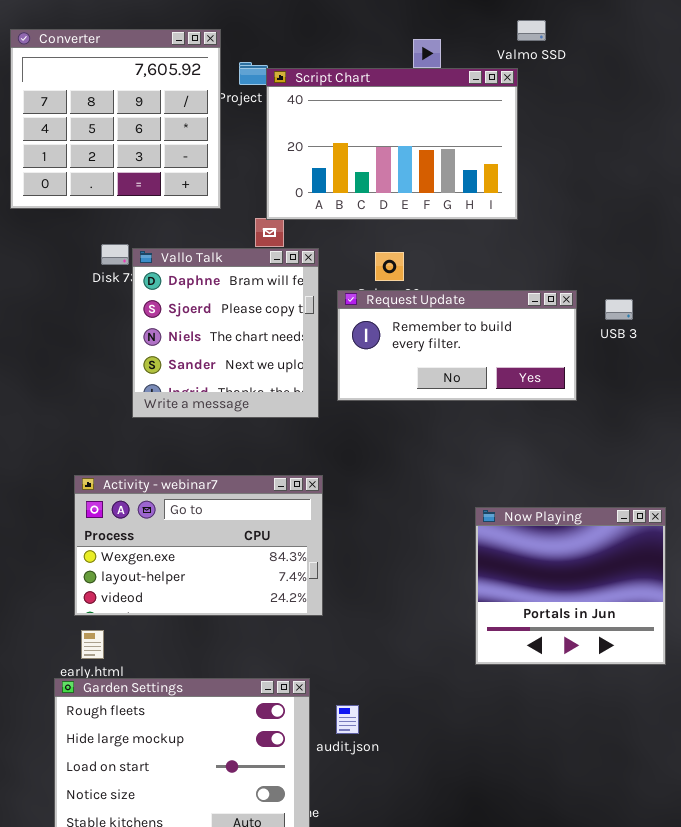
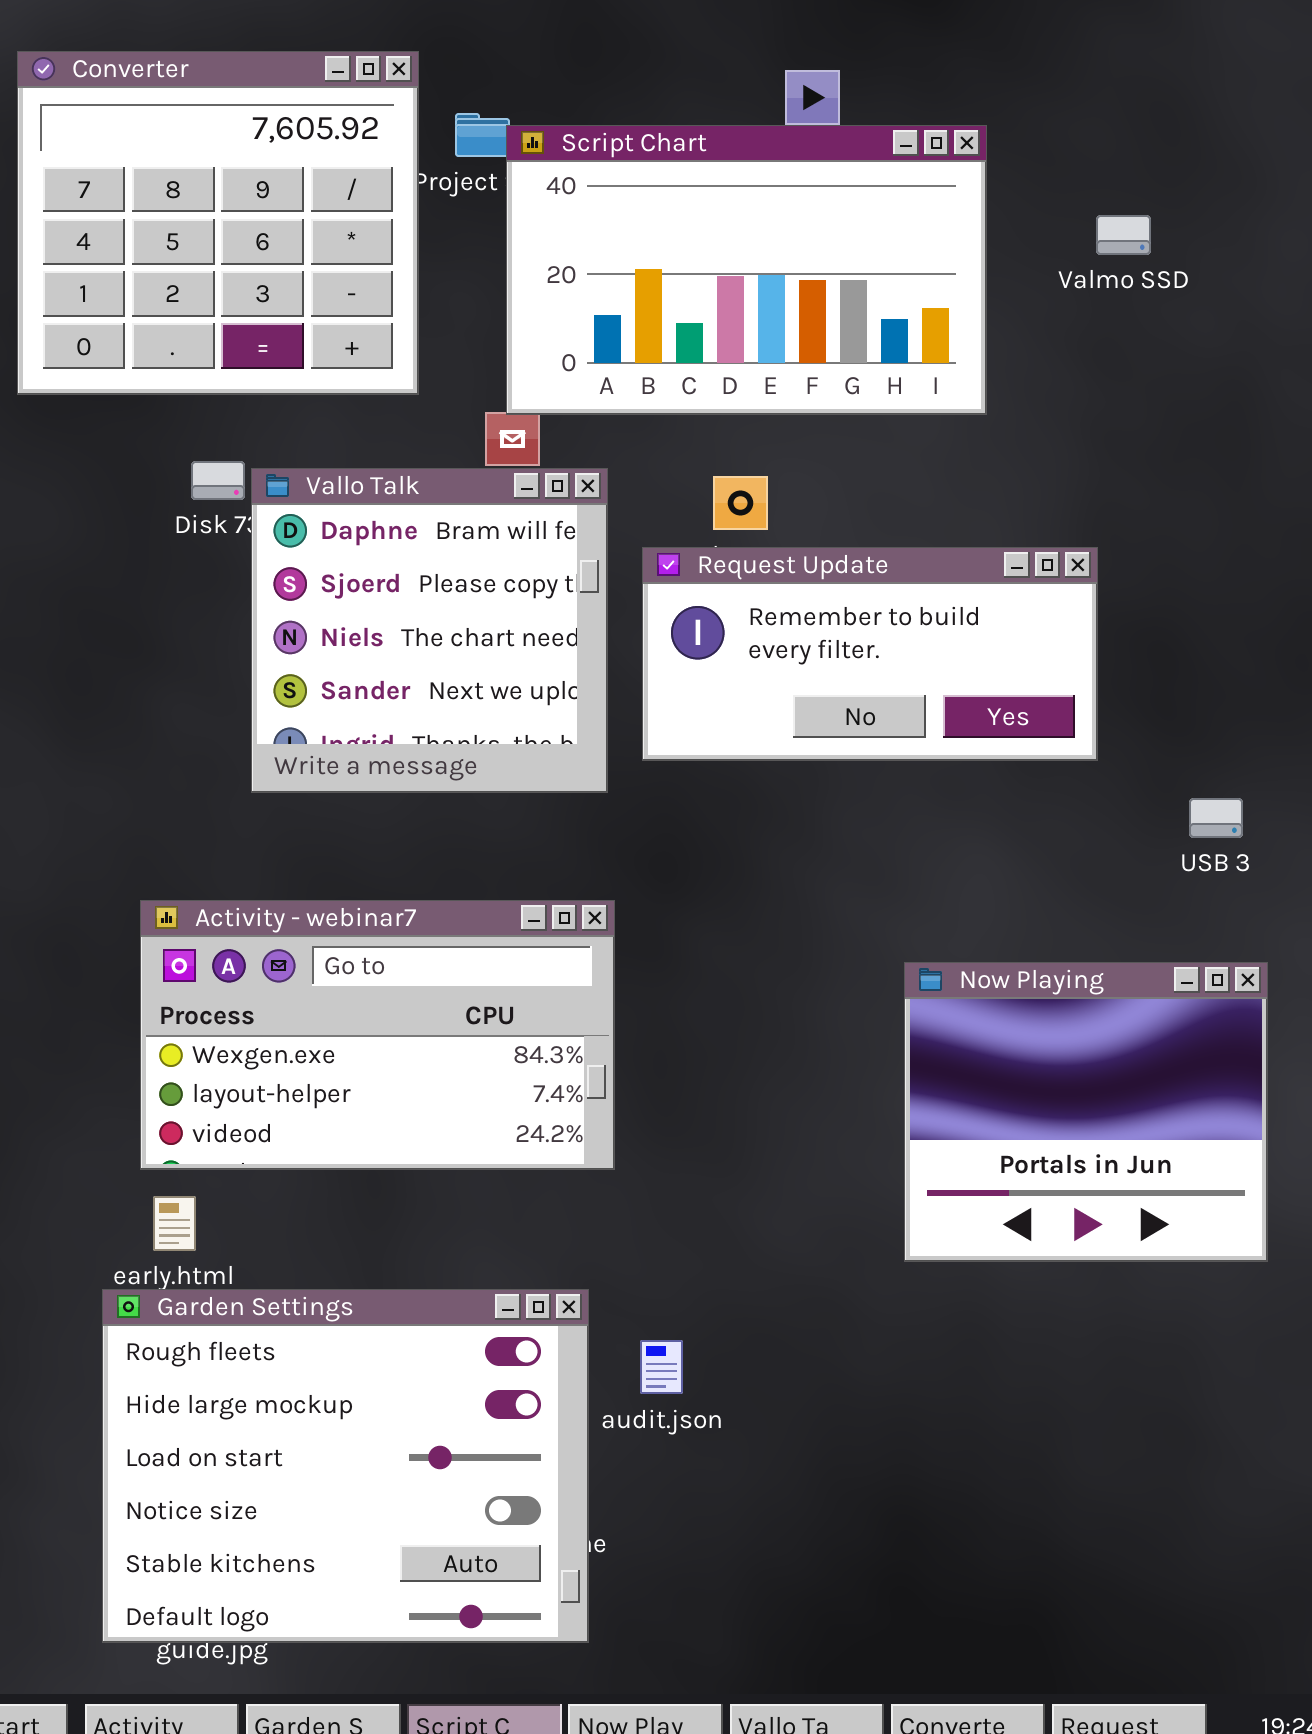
Valmo SSD: [517,20,546,41] -> [1096,215,1151,255], moved
USB 3: [605,299,633,320] -> [1189,798,1243,838], moved

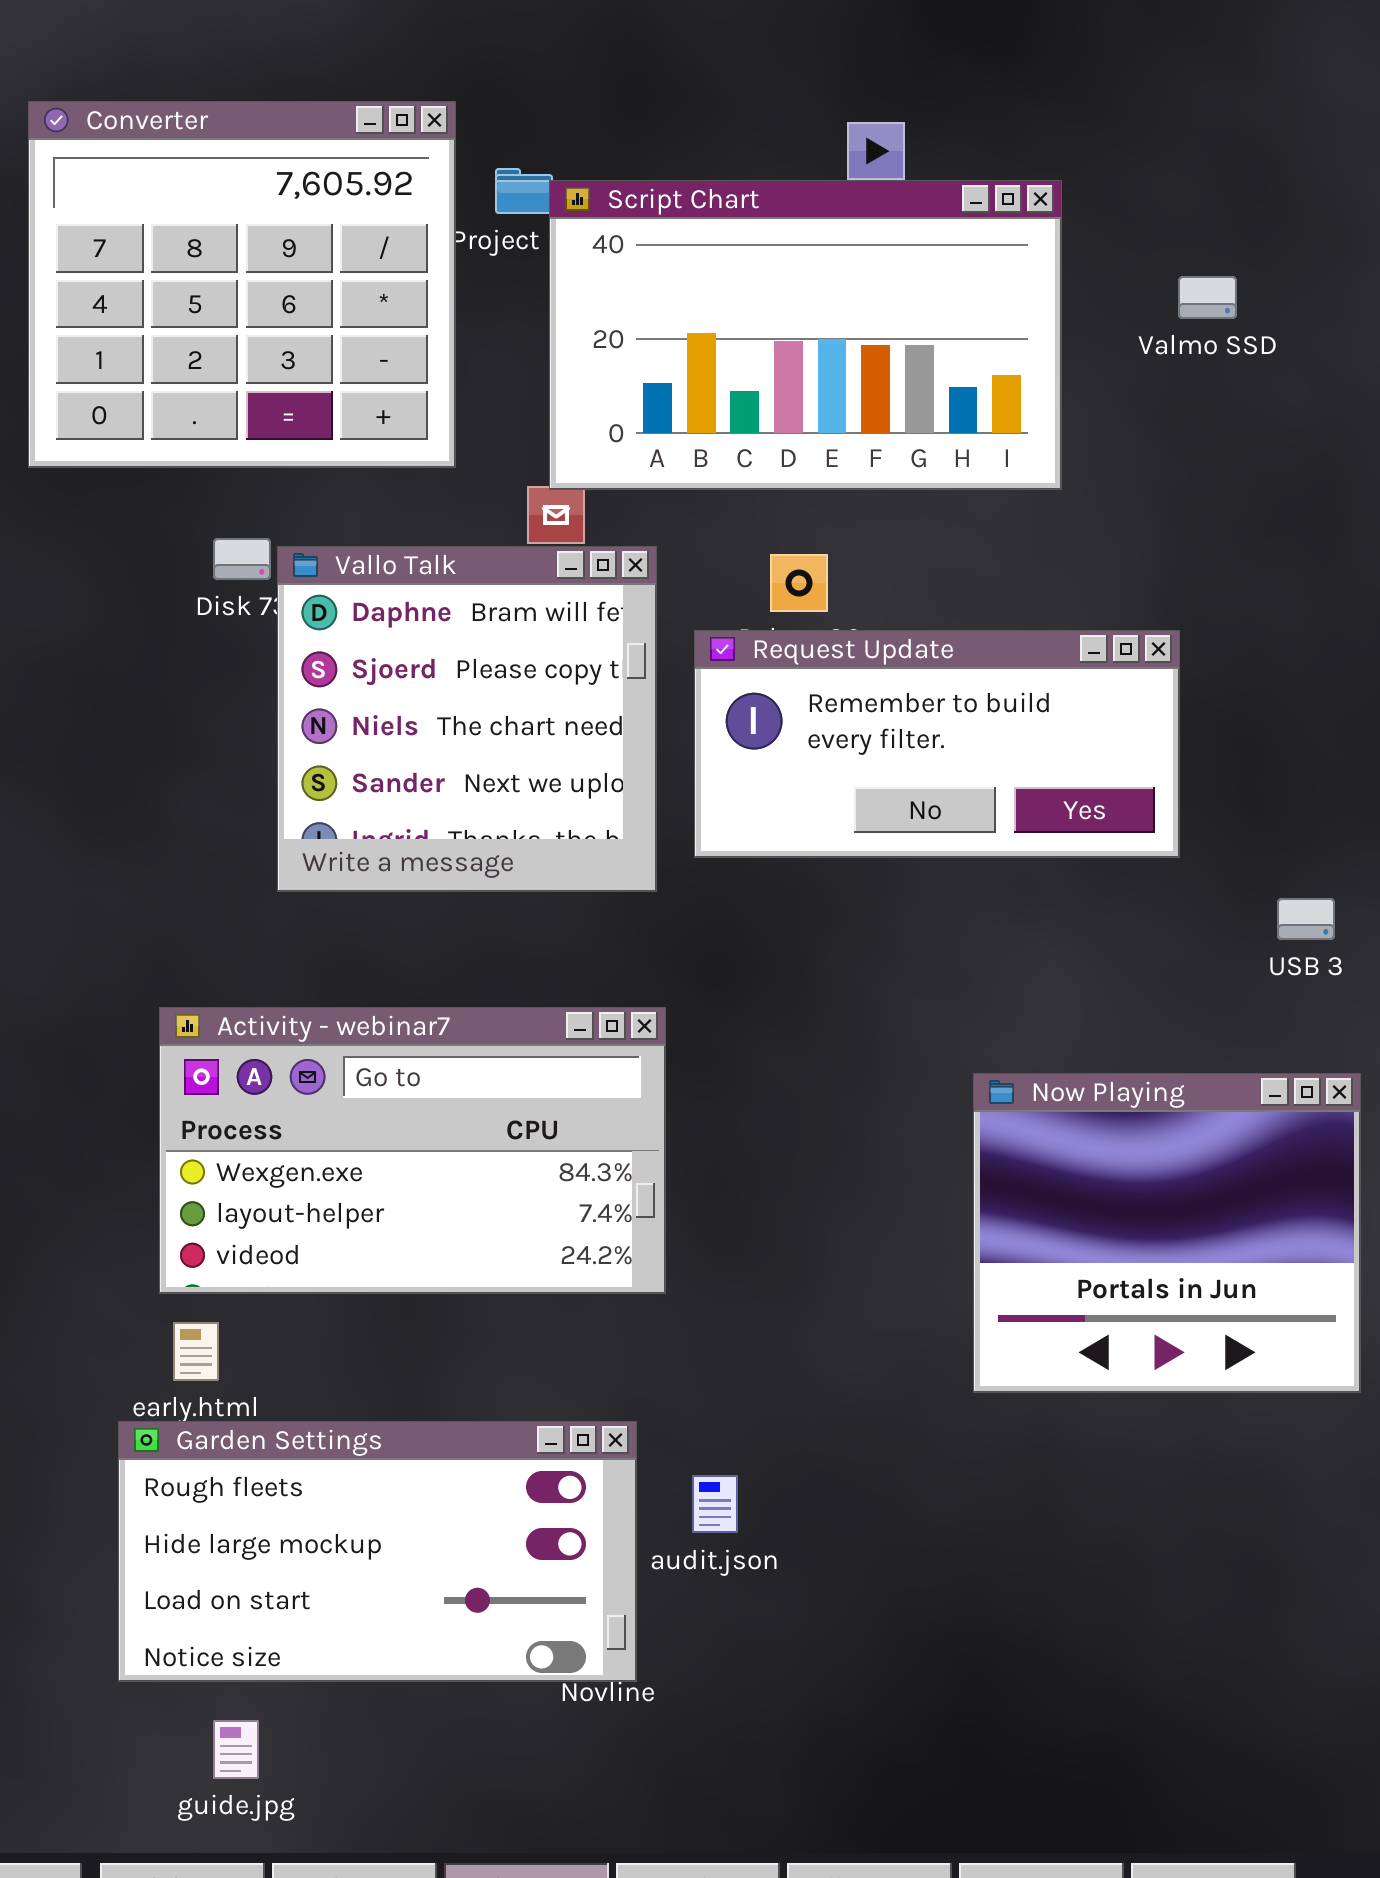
Garden Settings: [102,1289,589,1643] -> [118,1421,637,1682], resized

